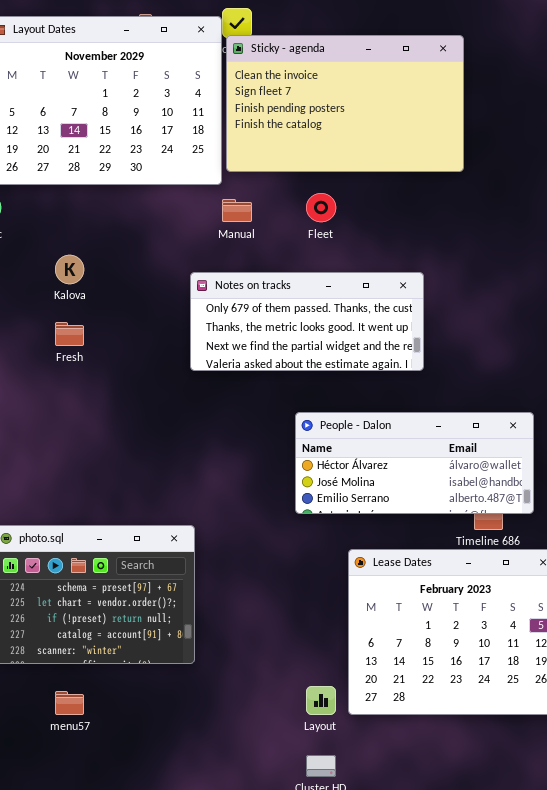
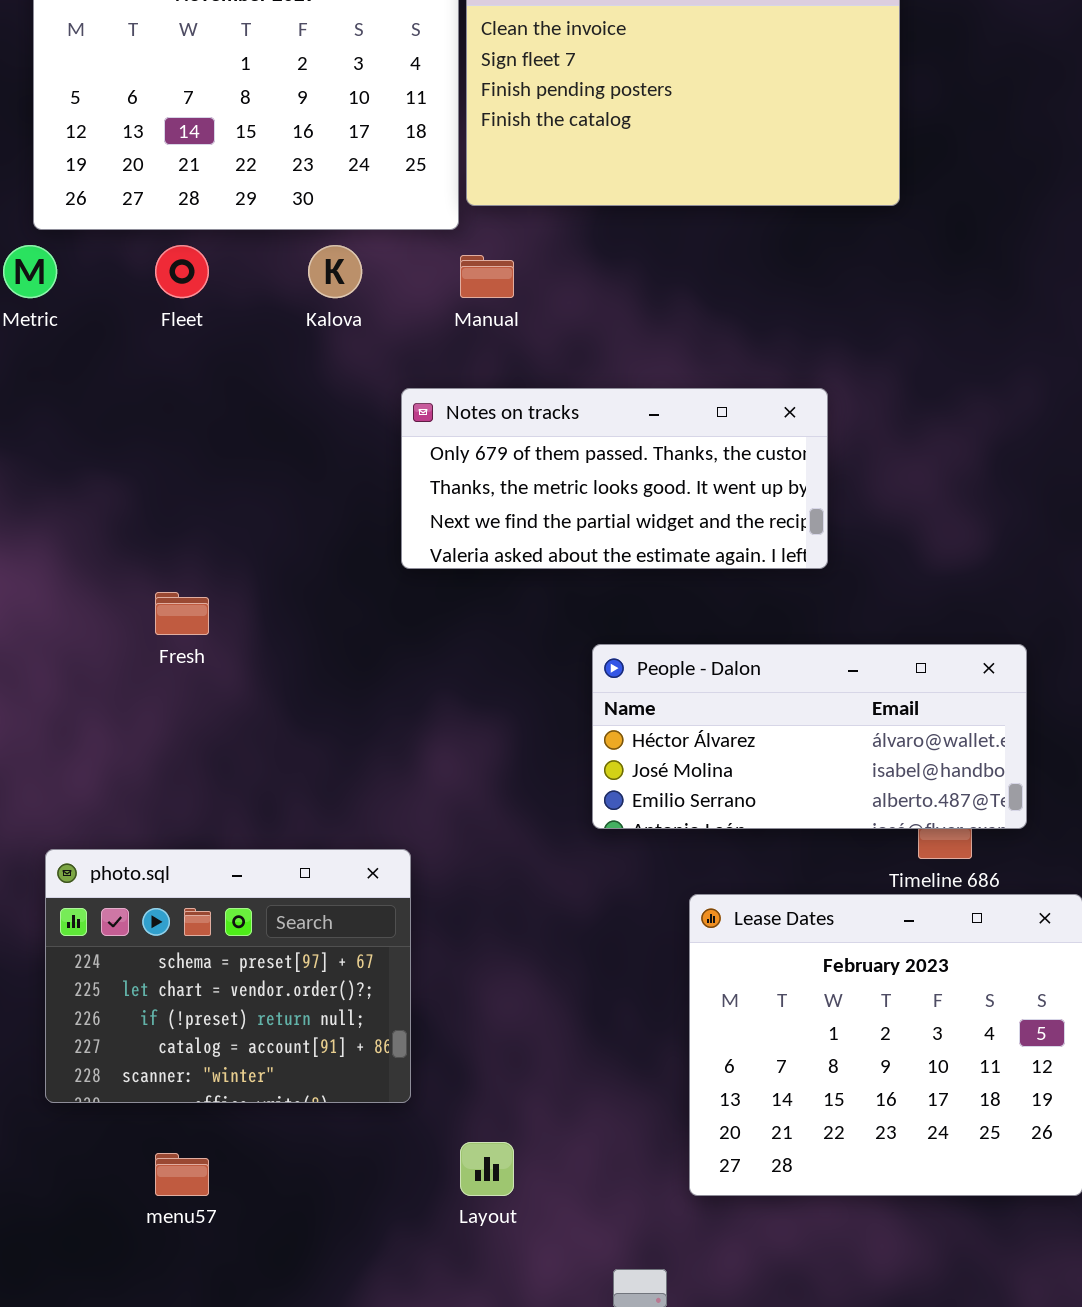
Fleet: [306,193,336,222] -> [155,245,209,298], moved
Kalova: [55,255,84,284] -> [308,245,362,298], moved
Fresh: [55,322,84,346] -> [155,592,209,635], moved
Layout: [306,686,336,715] -> [460,1142,514,1196], moved

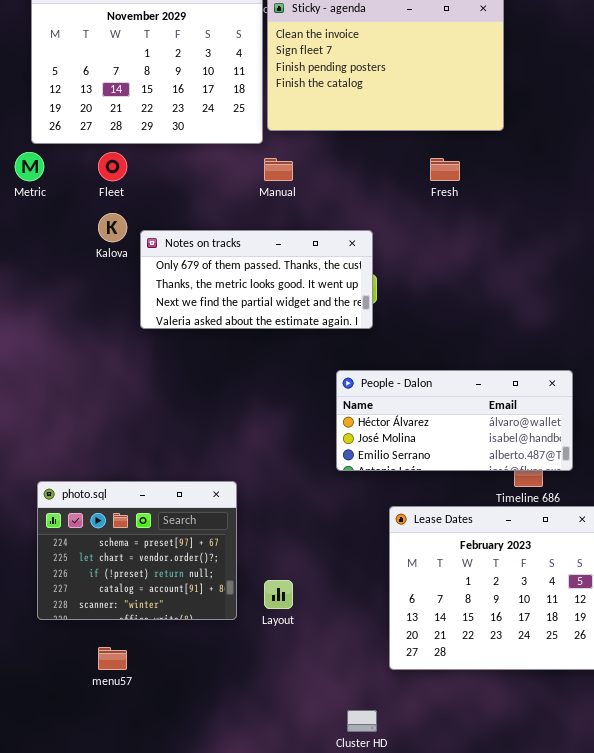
Kalova: [308,245,362,298] -> [98,213,127,242], moved
Notes on tracks: [401,388,828,569] -> [140,230,373,329], moved
Fresh: [155,592,209,635] -> [430,158,460,181], moved
Layout: [460,1142,514,1196] -> [264,580,293,609], moved

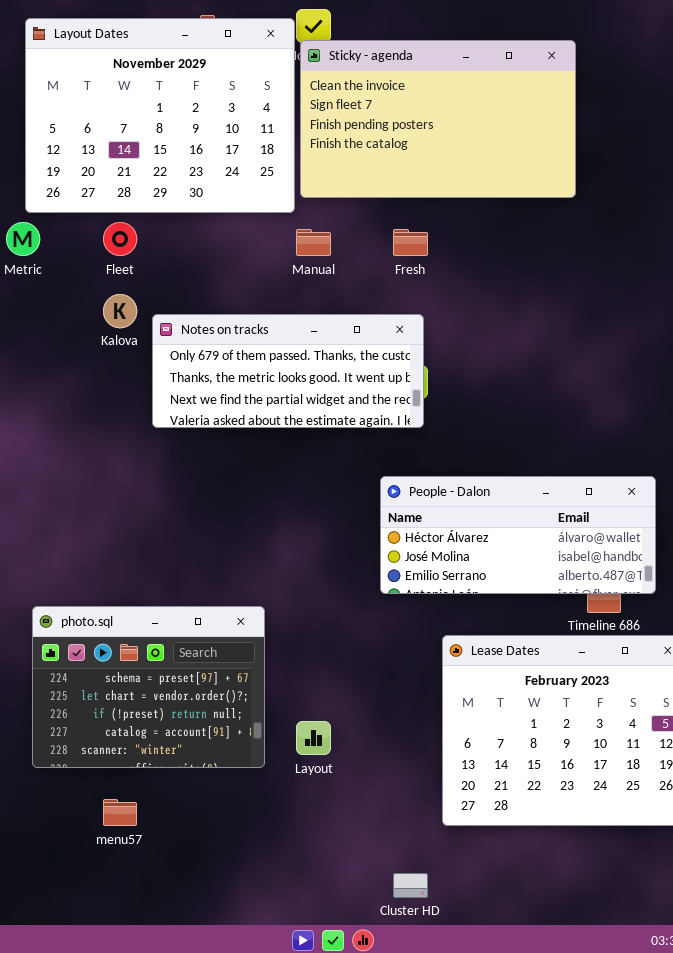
Fresh: [430,158,460,181] -> [393,229,428,256], moved

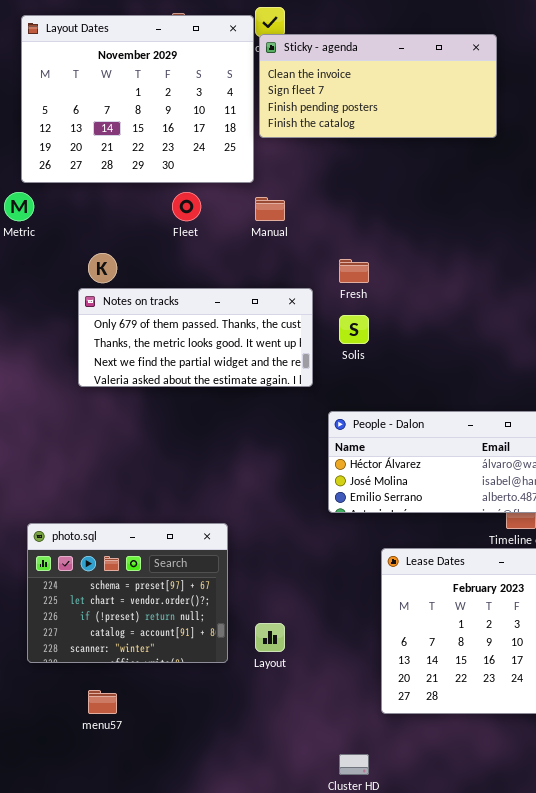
Sticky - agenda: [300,40,576,198] -> [259,34,497,138], resized
Fleet: [103,222,137,256] -> [172,192,201,221], moved
Fresh: [393,229,428,256] -> [339,259,369,283], moved
Notes on tracks: [152,314,424,428] -> [78,288,313,387], moved

